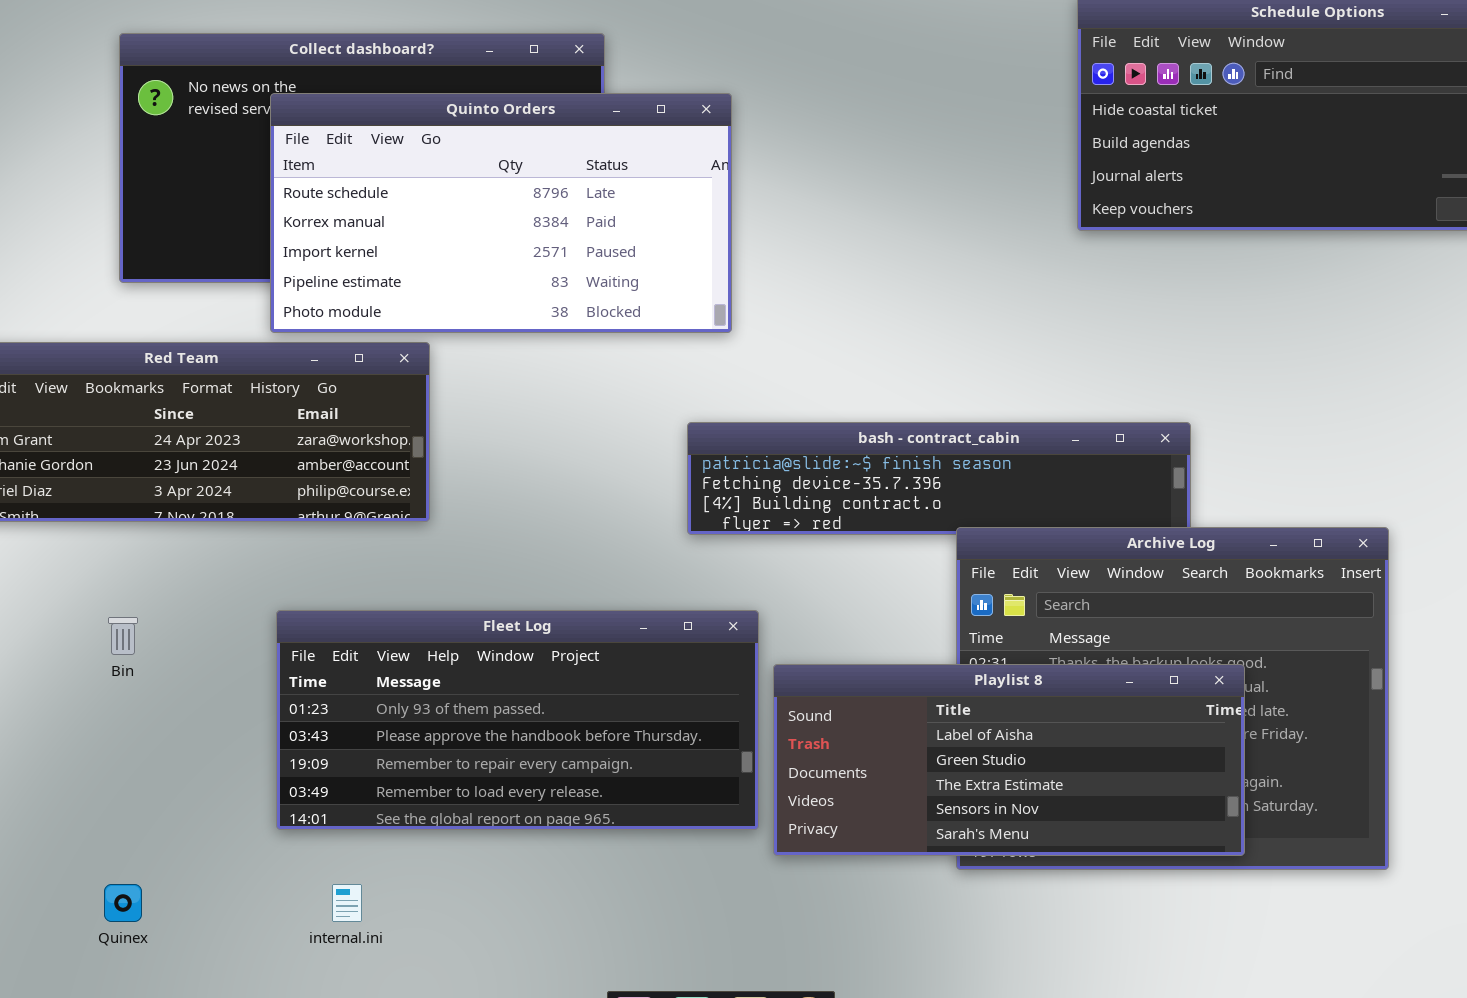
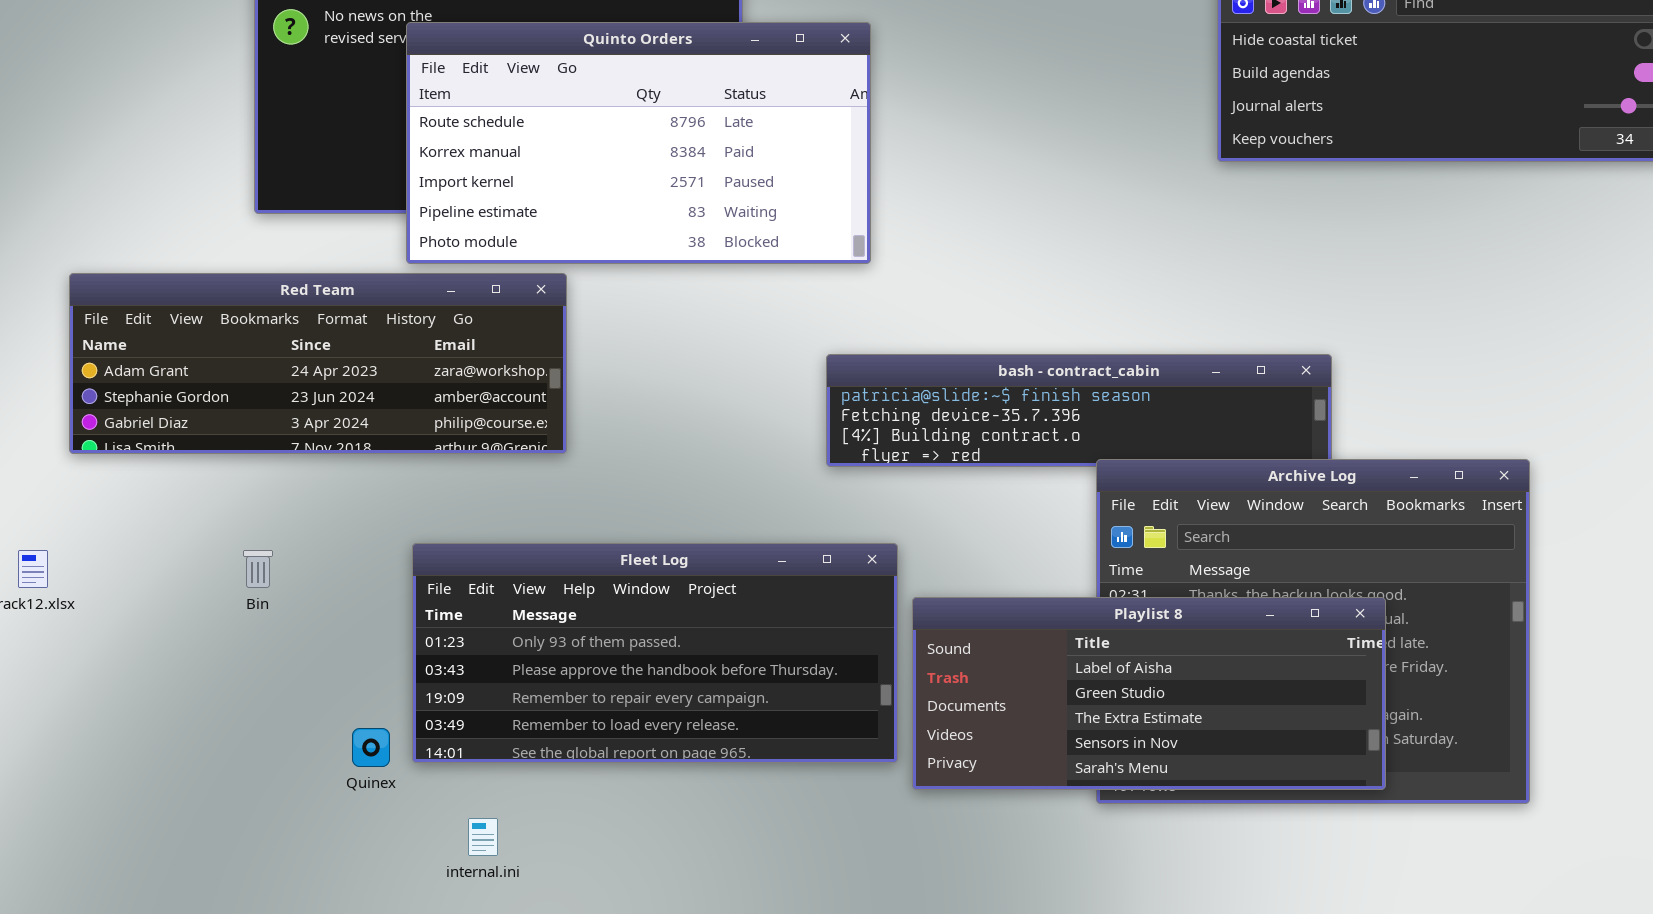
Quinex: [104,884,142,922] -> [352,728,390,767], moved

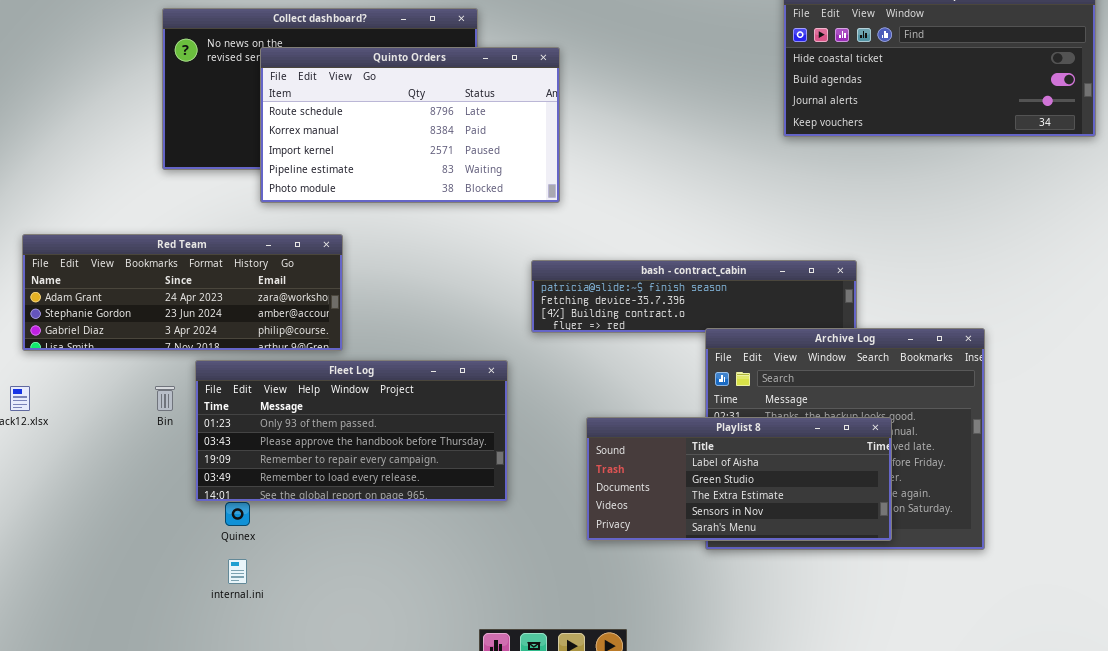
Red Team: [69,273,567,454] -> [22,234,343,351], moved
Fleet Log: [412,543,898,763] -> [195,360,508,502], moved
internal.ini: [468,818,498,856] -> [228,559,247,584], moved

